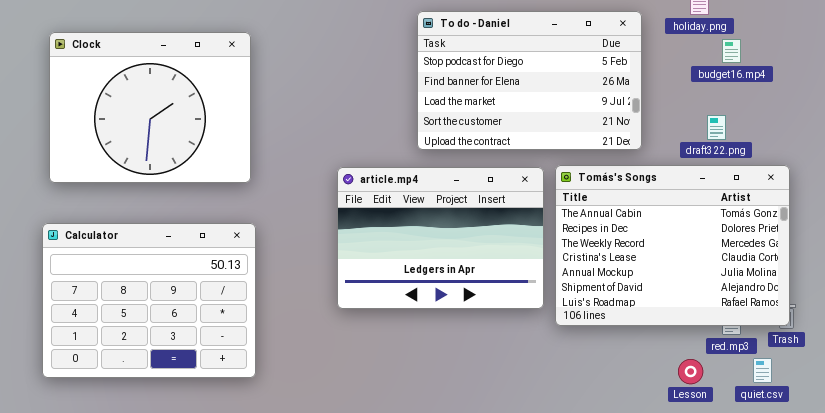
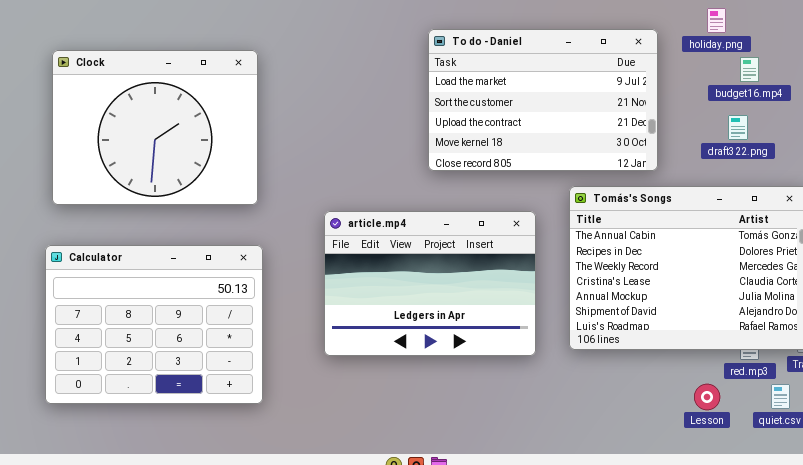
To do - Daniel: [417,11,642,150] -> [428,29,658,171], scrolled down 2 rows
draft322.png: [707,115,726,140] -> [728,115,748,140], moved
article.mp4: [337,167,544,309] -> [324,211,536,356], moved

